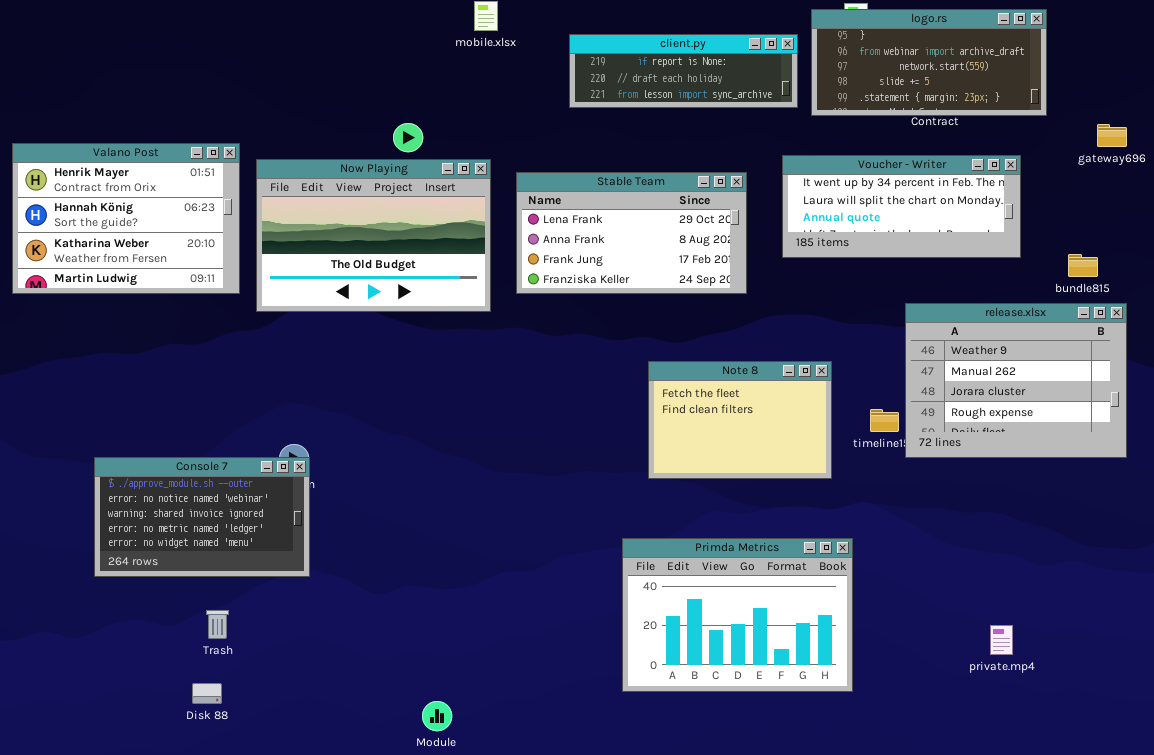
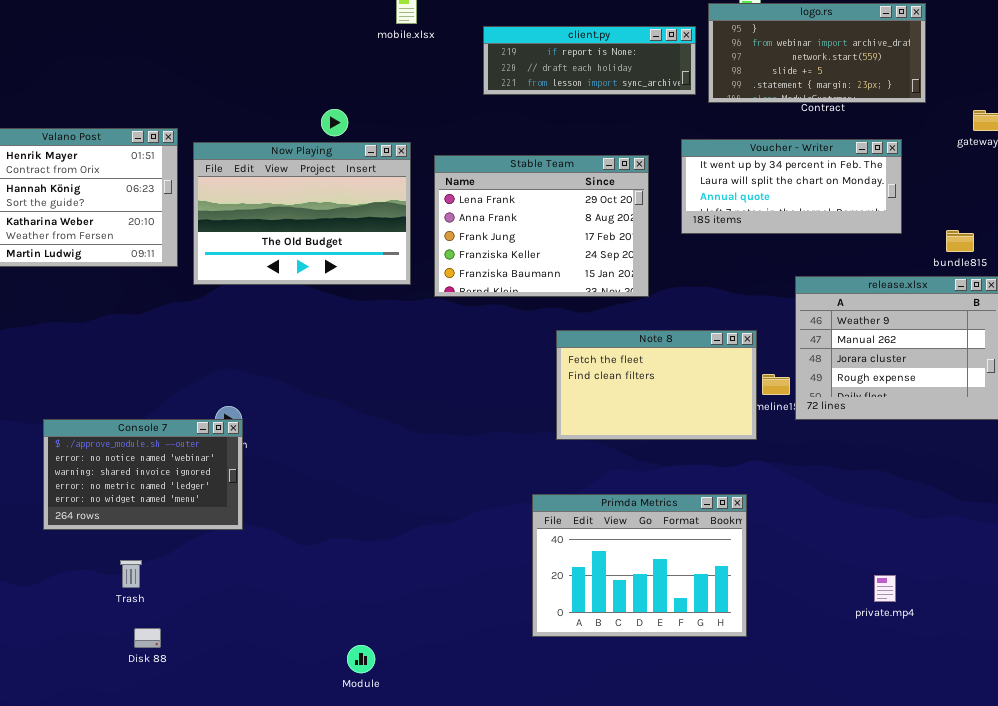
Stable Team: [516,172,747,294] -> [434,155,649,297], resized
Note 8: [648,361,832,479] -> [556,330,757,440], resized
Trash: [206,610,229,639] -> [120,560,142,588], moved

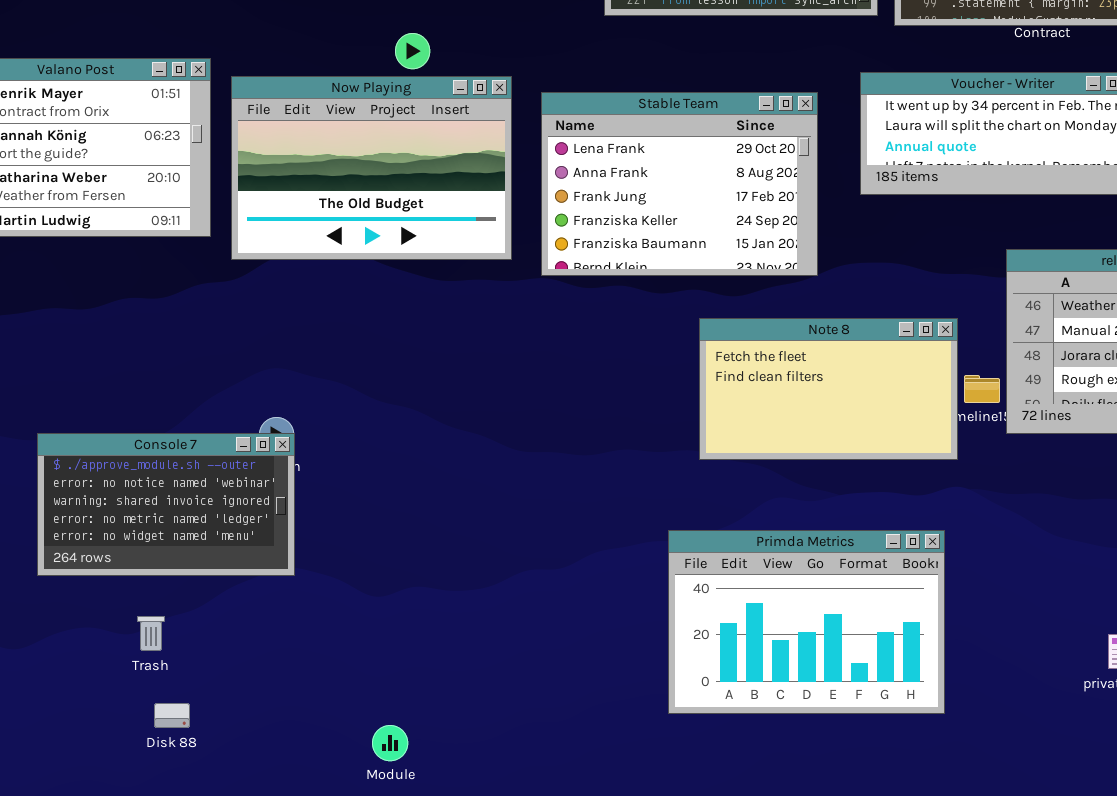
Module: [347,645,375,673] -> [372,725,408,761], moved

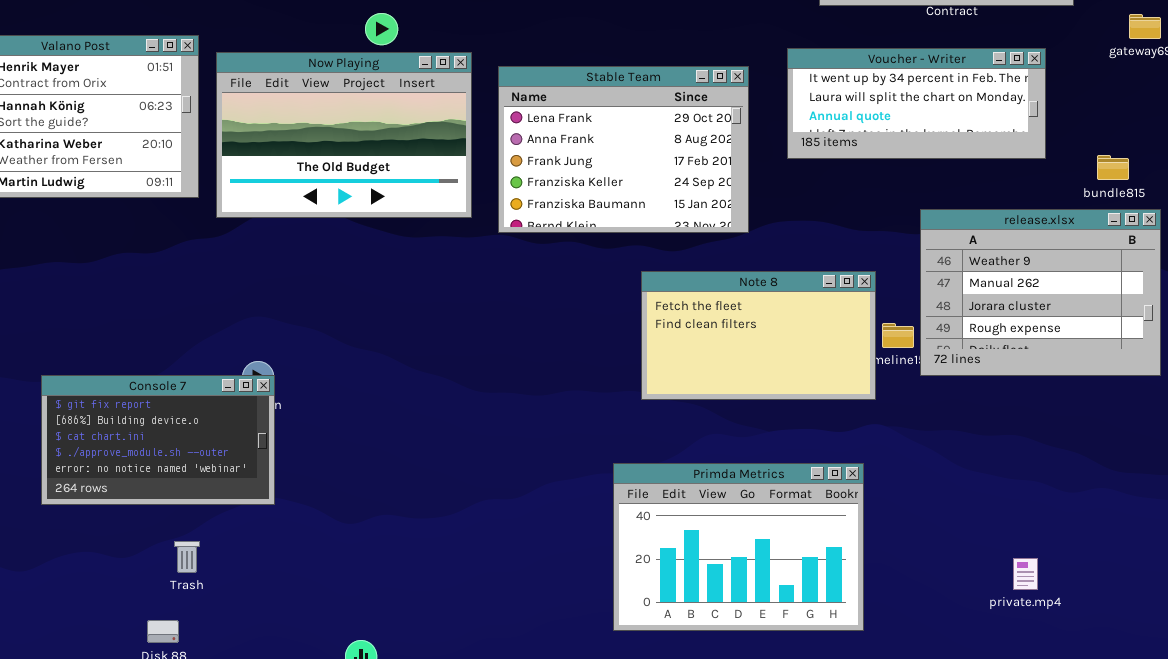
Console 7: [37,433,295,576] -> [41,375,275,505], scrolled up 3 rows
Trash: [137,616,165,651] -> [174,541,200,573], moved

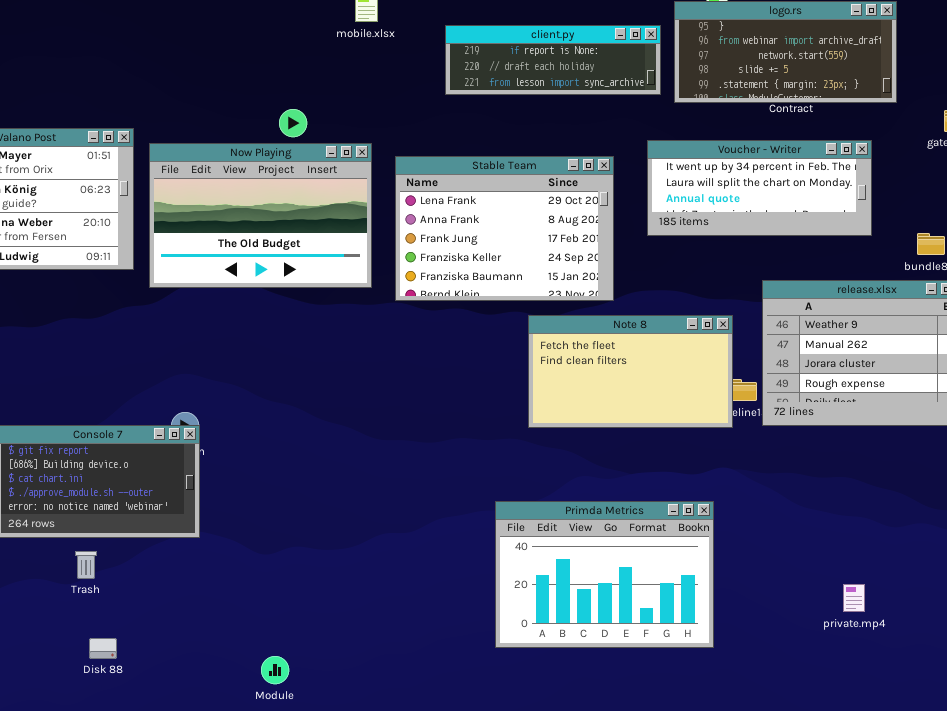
Note 8: [641,271,876,400] -> [528,315,733,428], moved
Trash: [174,541,200,573] -> [75,551,97,579], moved

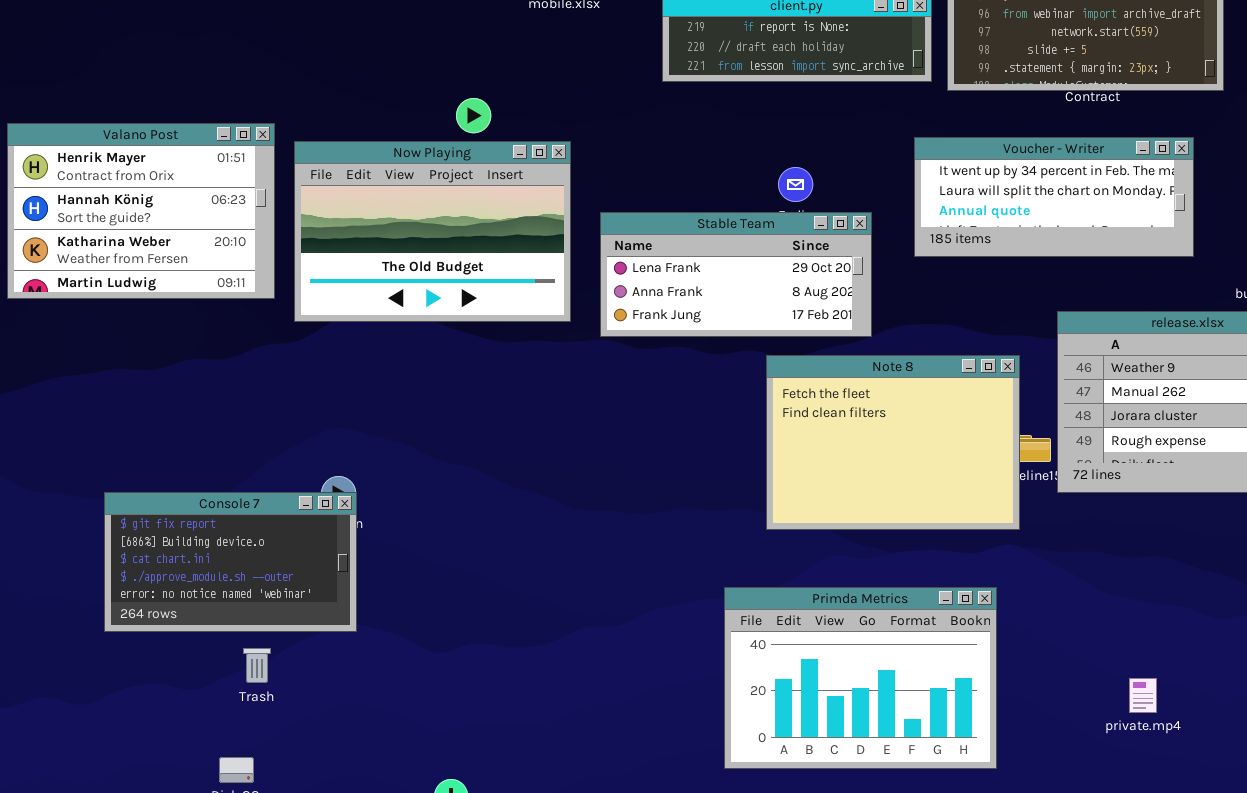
Stable Team: [395,156,614,301] -> [600,212,872,337], resized
Note 8: [528,315,733,428] -> [766,355,1020,530], resized
Trash: [75,551,97,579] -> [243,648,271,683], moved
private.mp4: [843,584,865,612] -> [1129,678,1157,713], moved

